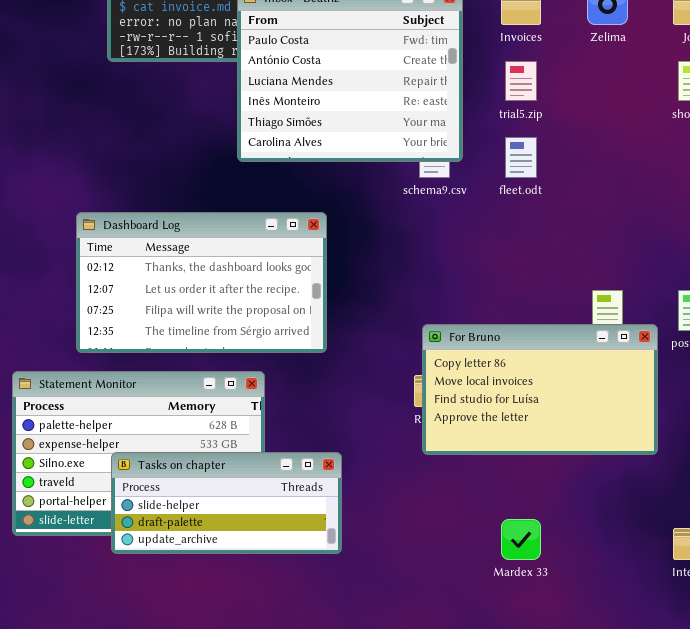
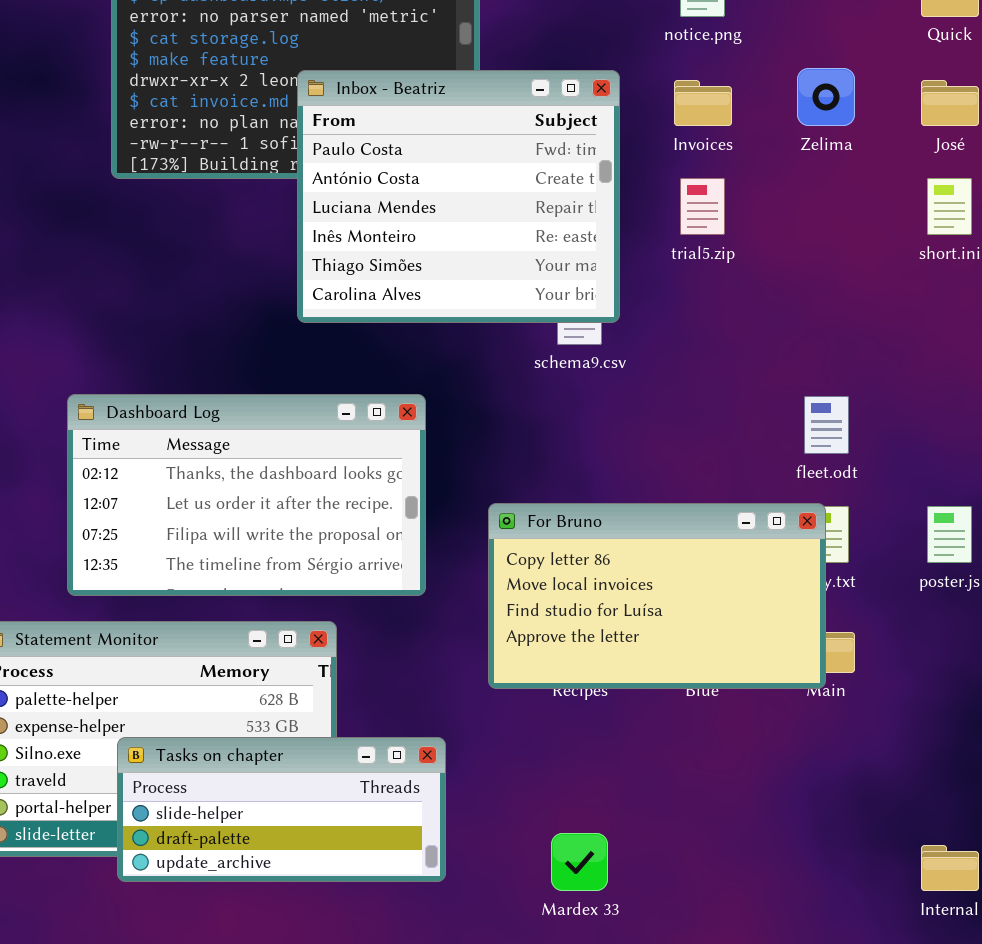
fleet.odt: [505,137,537,178] -> [804,396,849,454], moved
For Bruno: [422,324,658,455] -> [488,503,826,689], moved
Mardex 33: [501,519,541,560] -> [551,833,608,891], moved

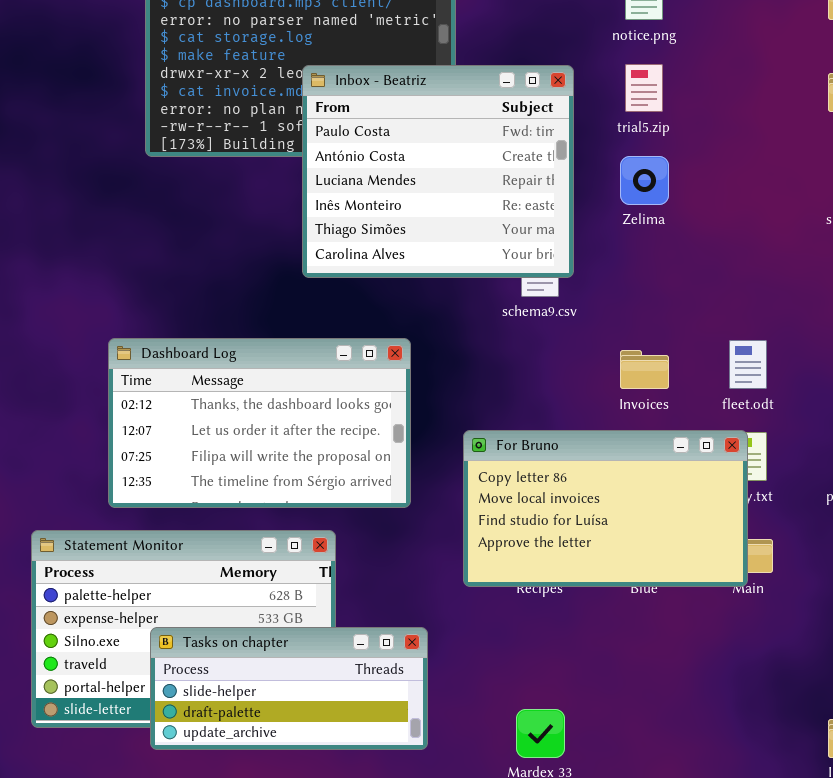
Zelima: [797,68,855,126] -> [620,156,669,205], moved
Invoices: [674,80,732,126] -> [620,350,669,389], moved
trial5.zip: [680,178,725,235] -> [625,64,663,112], moved

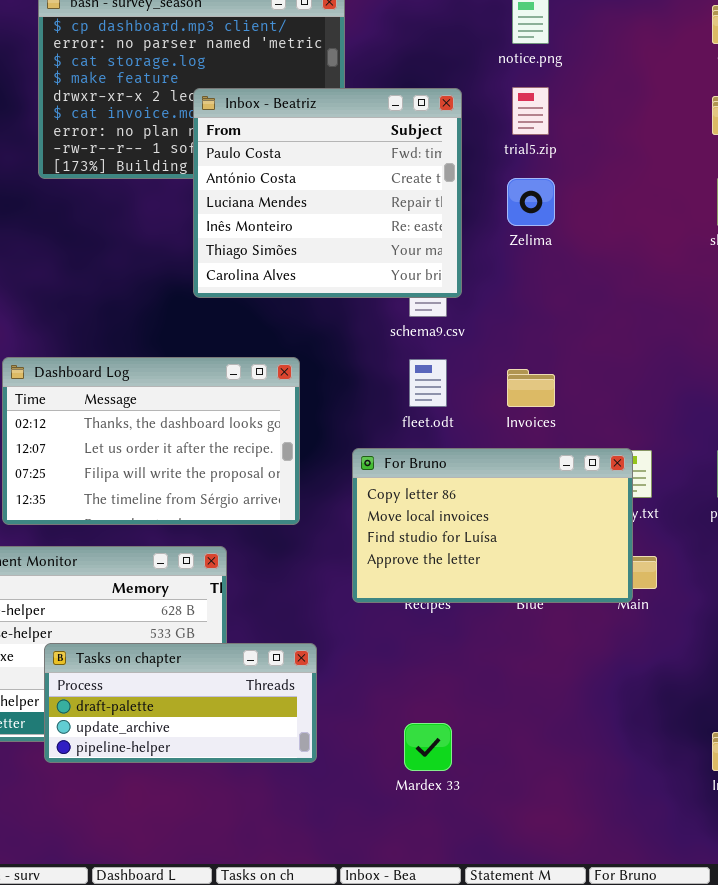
fleet.odt: [729,340,767,389] -> [409,359,447,407], moved
Tasks on chapter: [150,627,428,750] -> [44,643,317,763], scrolled down 1 row

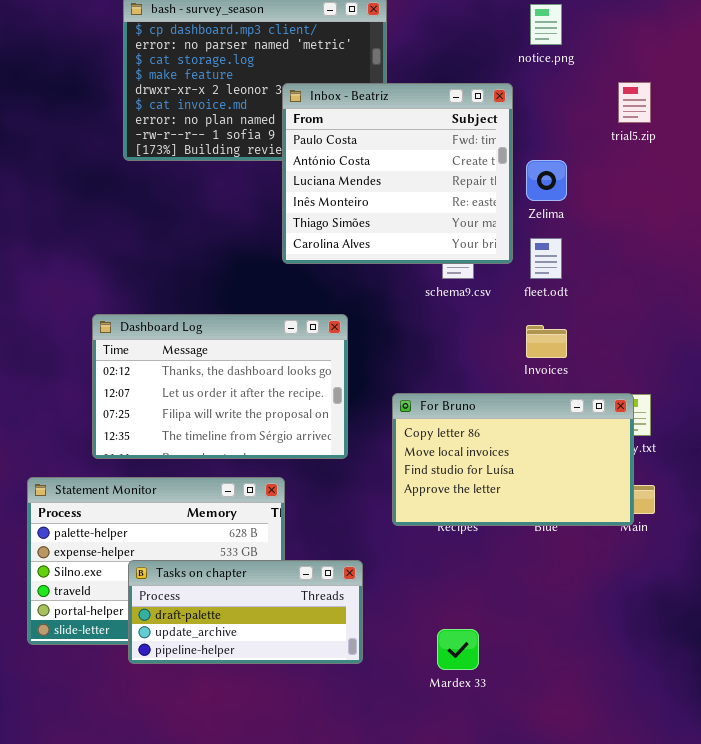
trial5.zip: [512,87,549,135] -> [618,82,651,123], moved
Inbox - Beatriz: [193,88,462,298] -> [282,83,513,264], moved
fleet.odt: [409,359,447,407] -> [530,238,562,279], moved

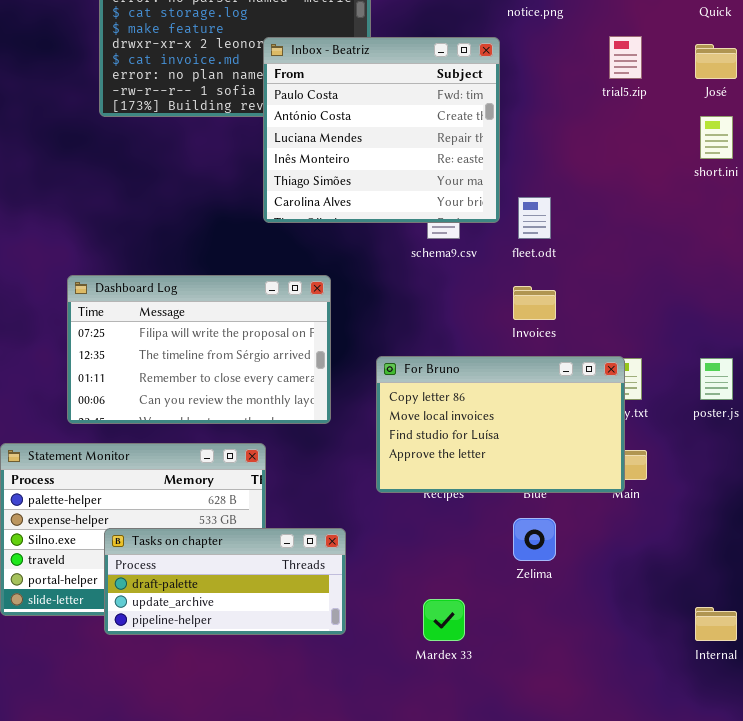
Zelima: [526,160,567,201] -> [513,518,556,561], moved
Dashboard Log: [92,314,348,459] -> [67,275,331,424], scrolled down 2 rows

